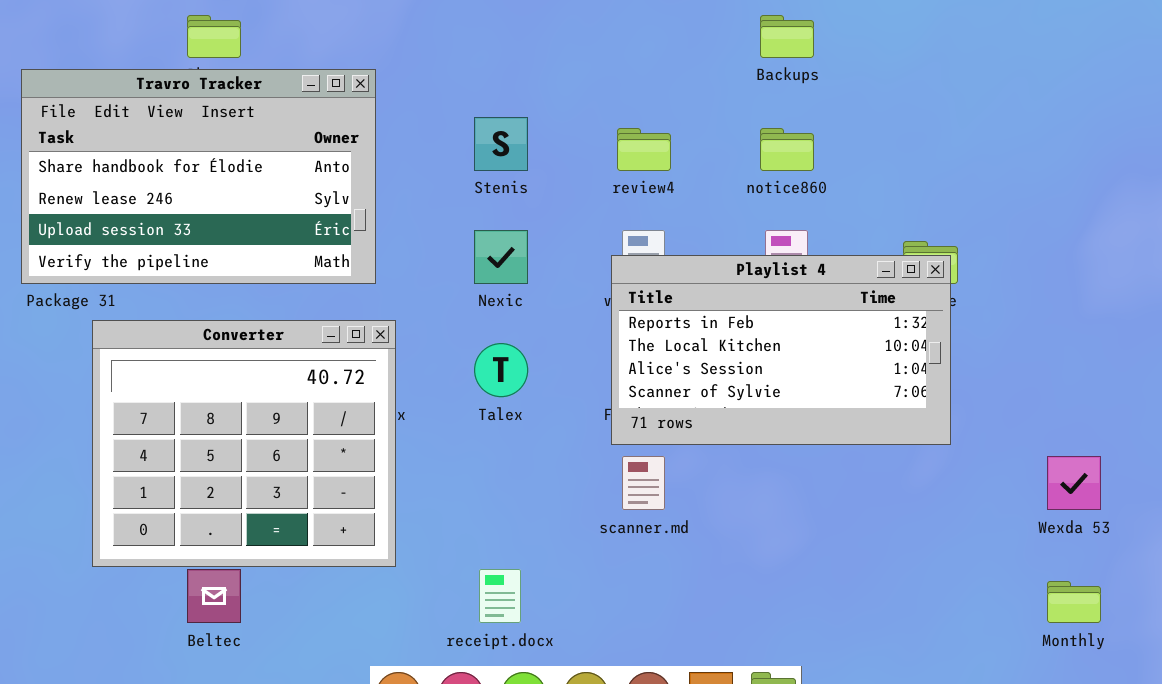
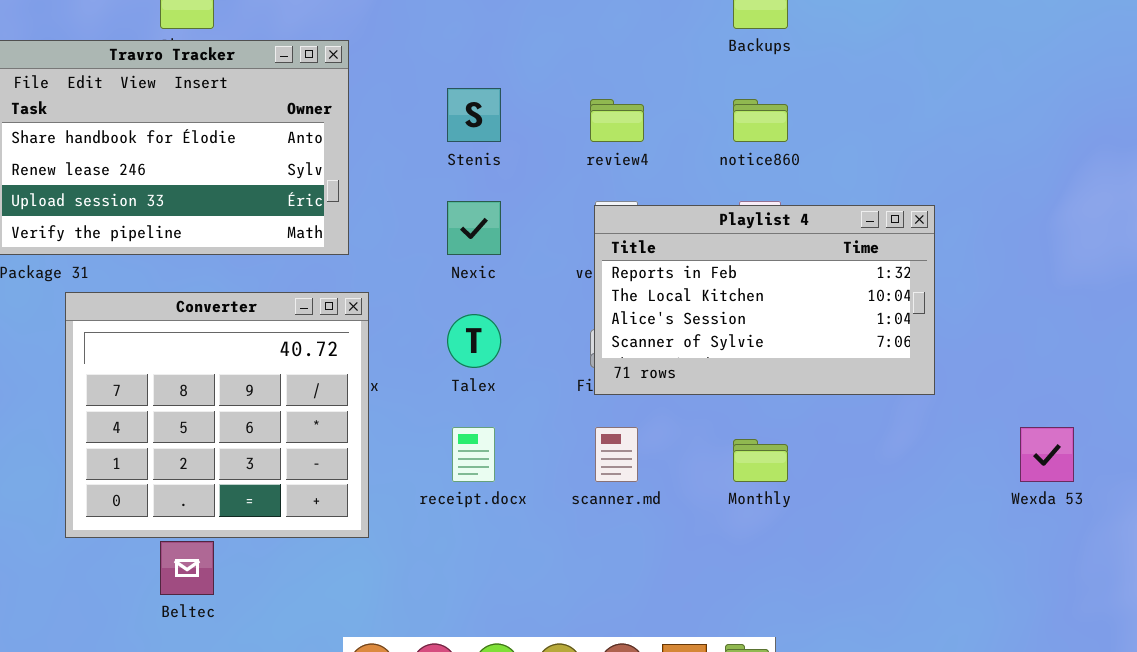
Playlist 4: [611,255,951,445] -> [594,205,935,395], moved
receipt.docx: [479,569,521,623] -> [452,427,495,482], moved
Monthly: [1047,581,1101,623] -> [733,439,788,482], moved

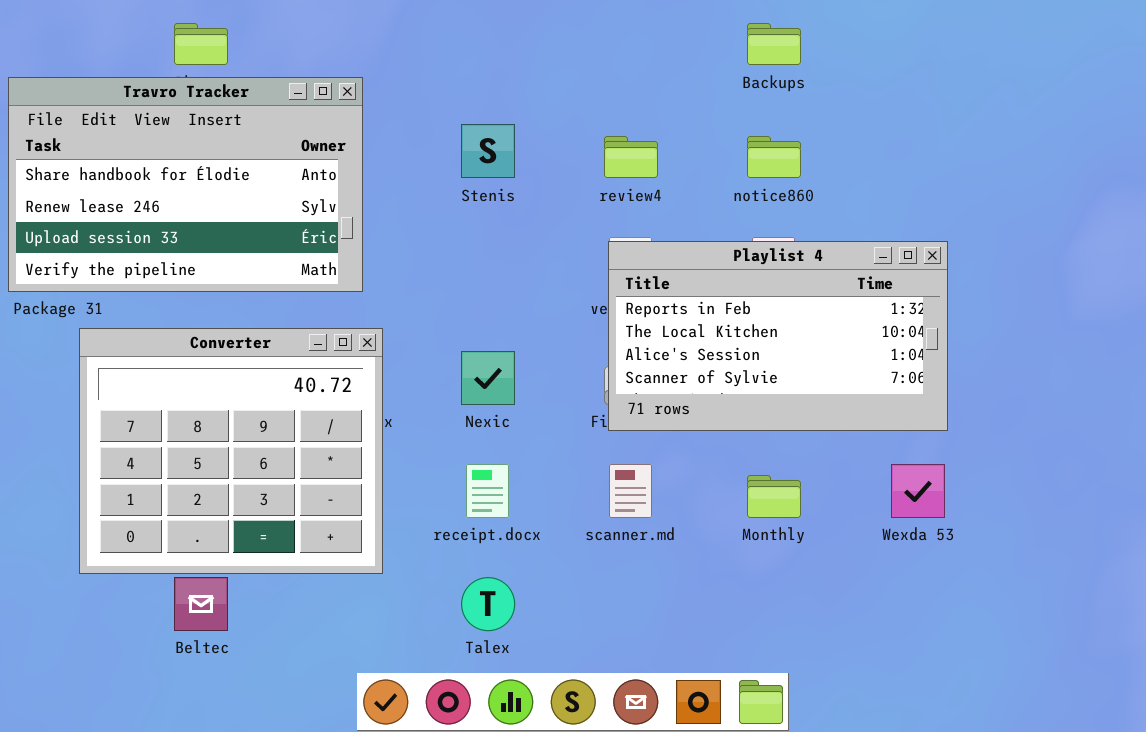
Nexic: [447,201,501,255] -> [461,351,515,405], moved
Talex: [447,314,501,368] -> [461,577,515,631], moved
Wexda 53: [1020,427,1074,482] -> [891,464,945,518], moved

